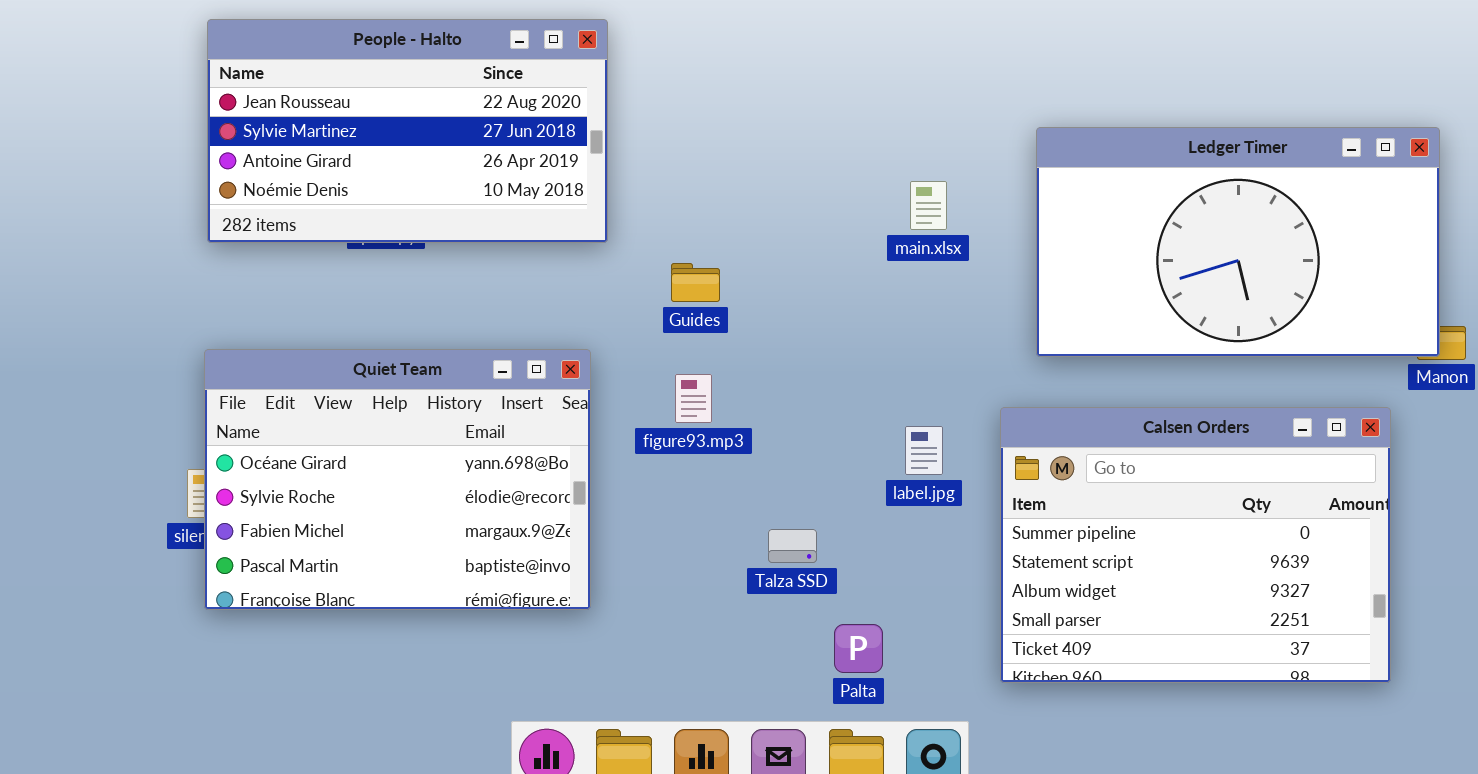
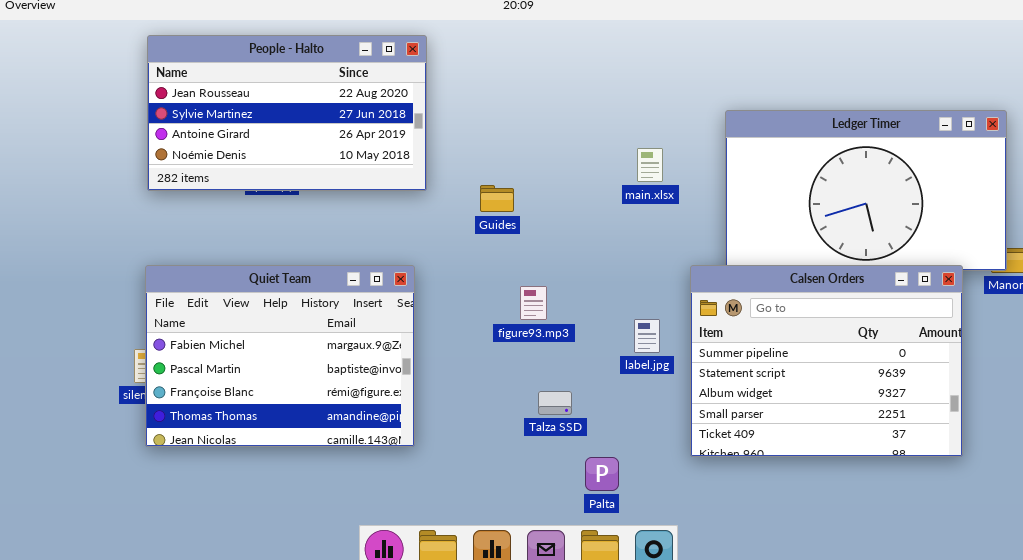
Guides: [671,263,720,302] -> [480,185,514,212], moved
Quiet Team: [204,349,591,610] -> [145,265,415,447], scrolled down 2 rows
figure93.mp3: [675,374,712,423] -> [520,286,547,320], moved
Calsen Orders: [1000,407,1391,683] -> [690,265,963,457], moved

